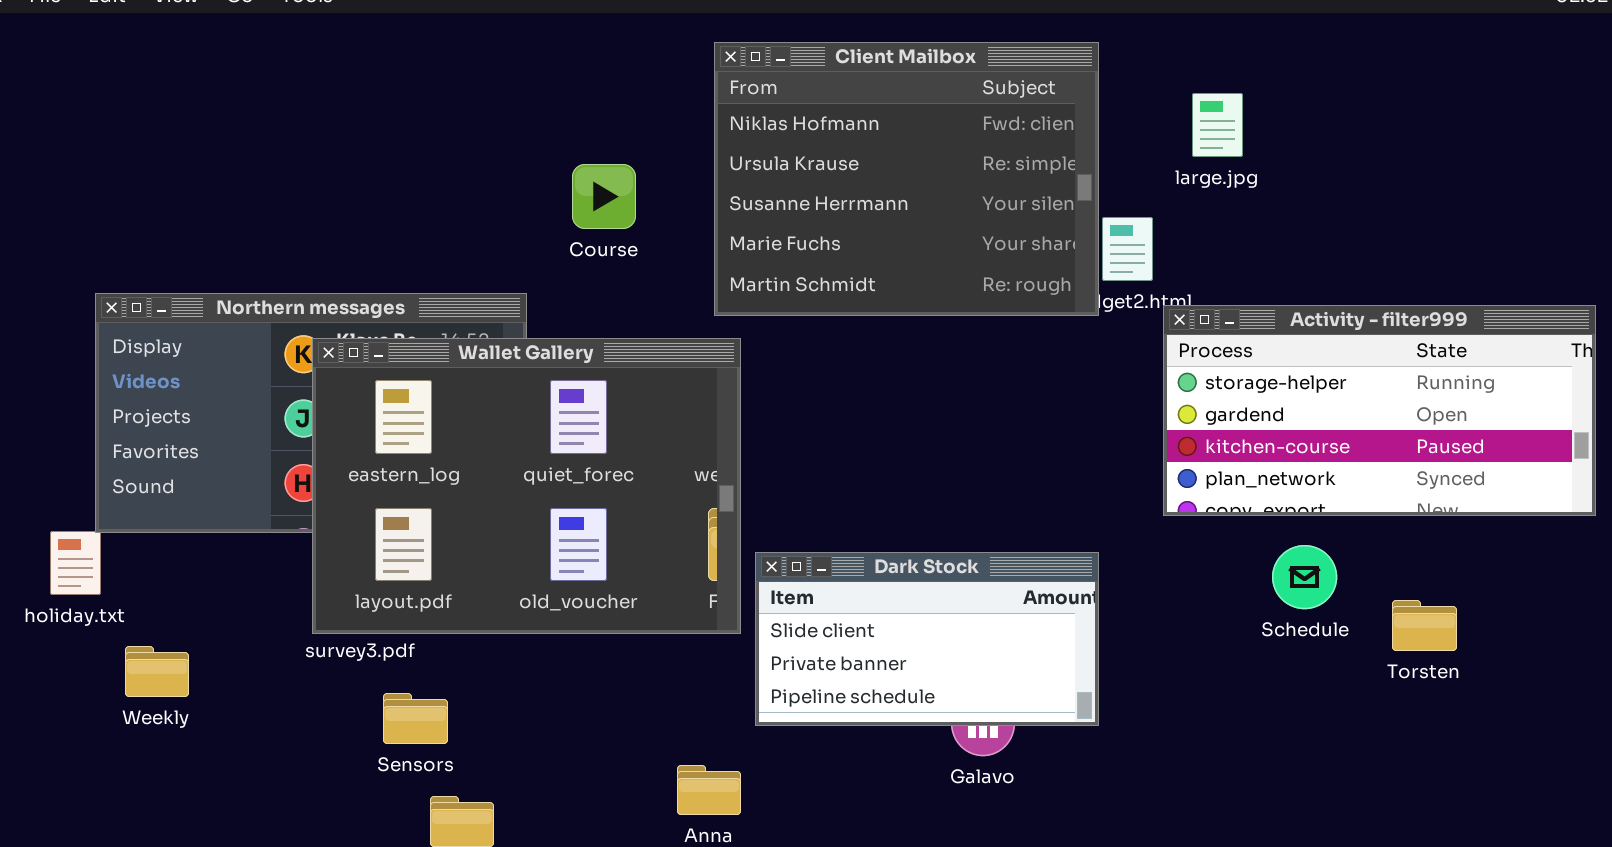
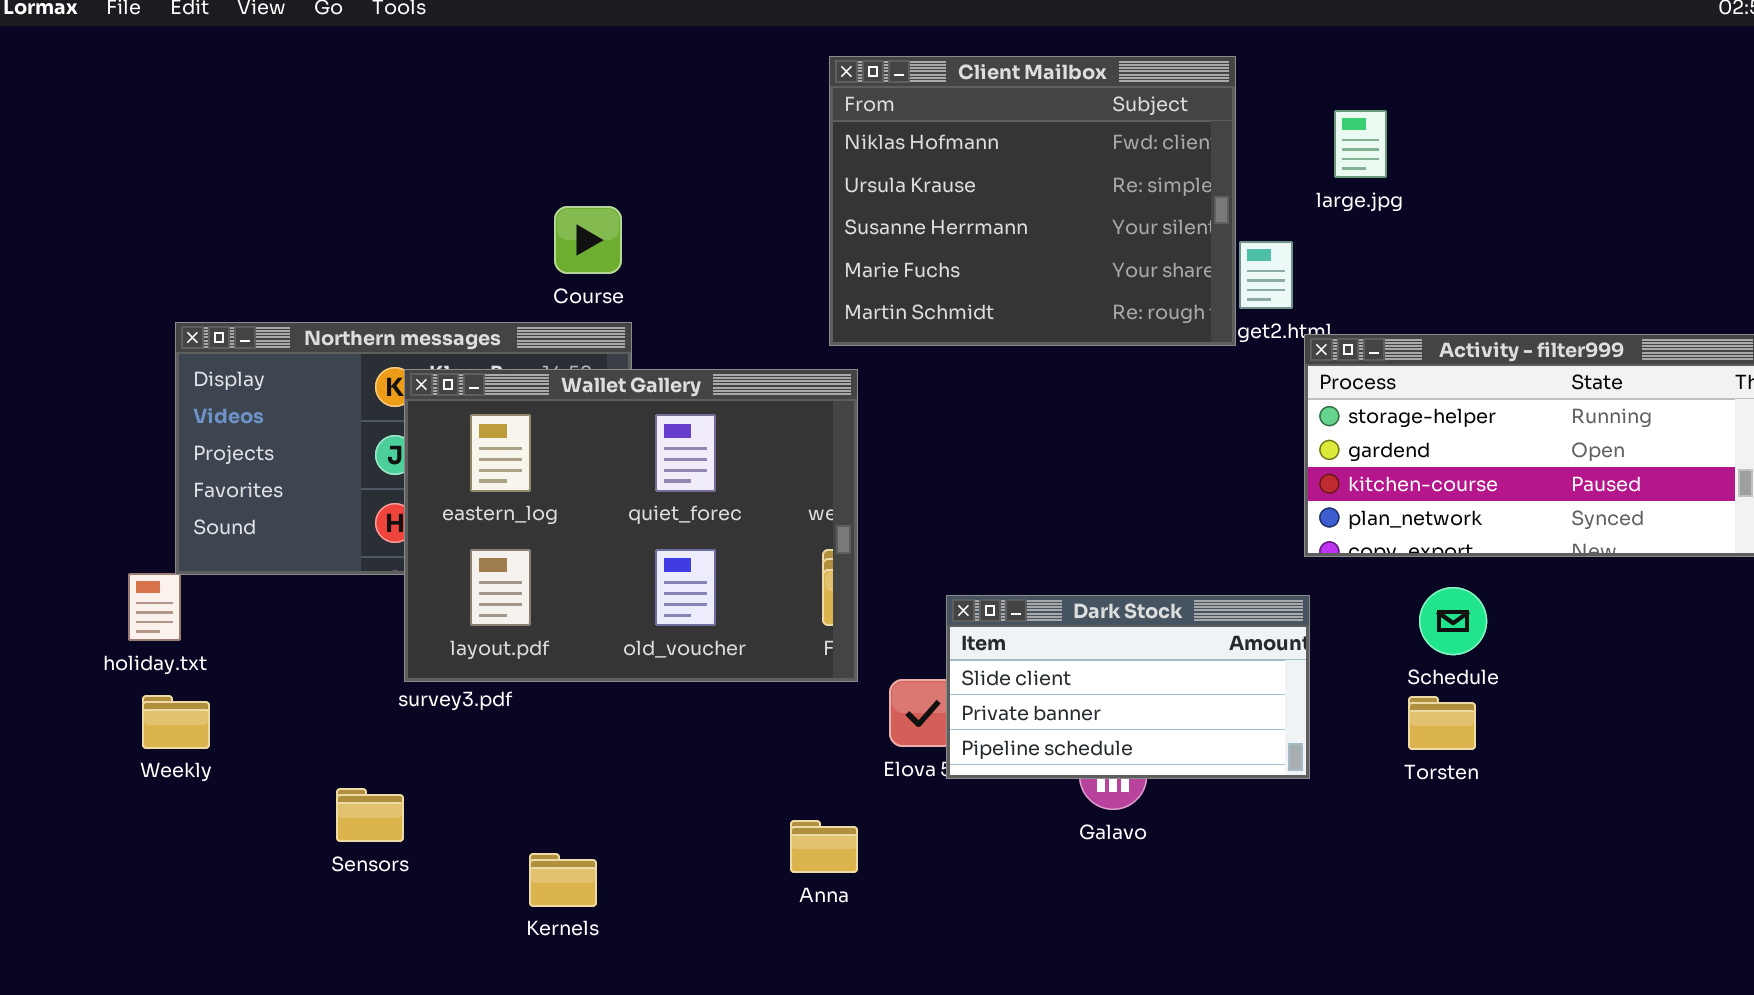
Course: [572,164,636,229] -> [554,206,622,274], moved
Dark Stock: [755,552,1099,726] -> [946,595,1310,779], moved
Torsten: [1392,600,1457,651] -> [1408,696,1476,750], moved
Weekly: [125,646,189,697] -> [142,695,210,749], moved
Sensors: [383,693,448,744] -> [336,788,404,842], moved

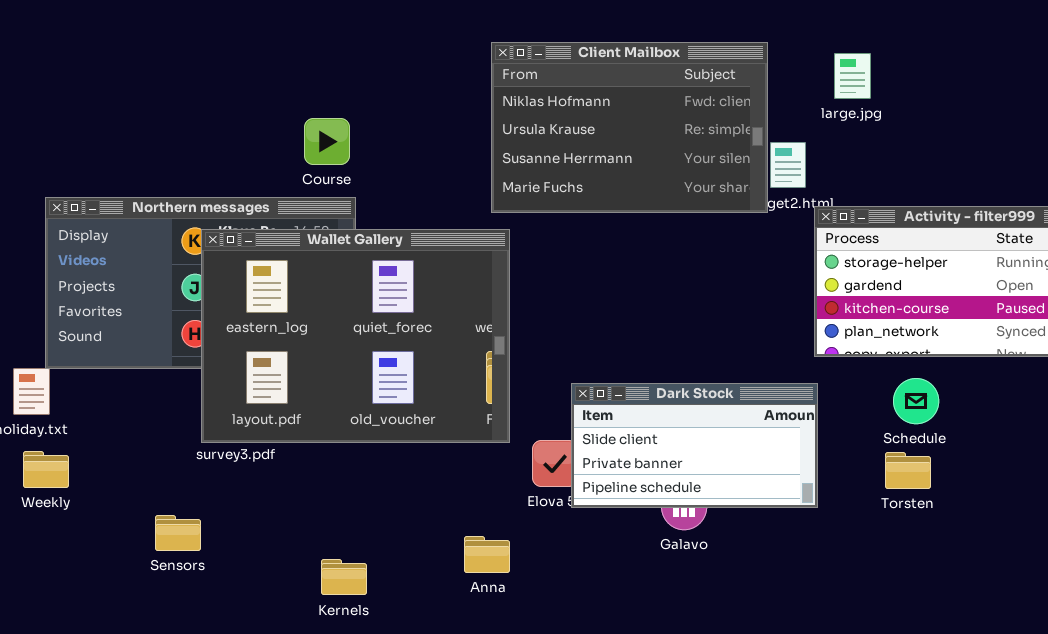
Client Mailbox: [829,56,1236,346] -> [491,42,768,213], resized
Kernels: [529,853,597,907] -> [321,559,367,595], moved

